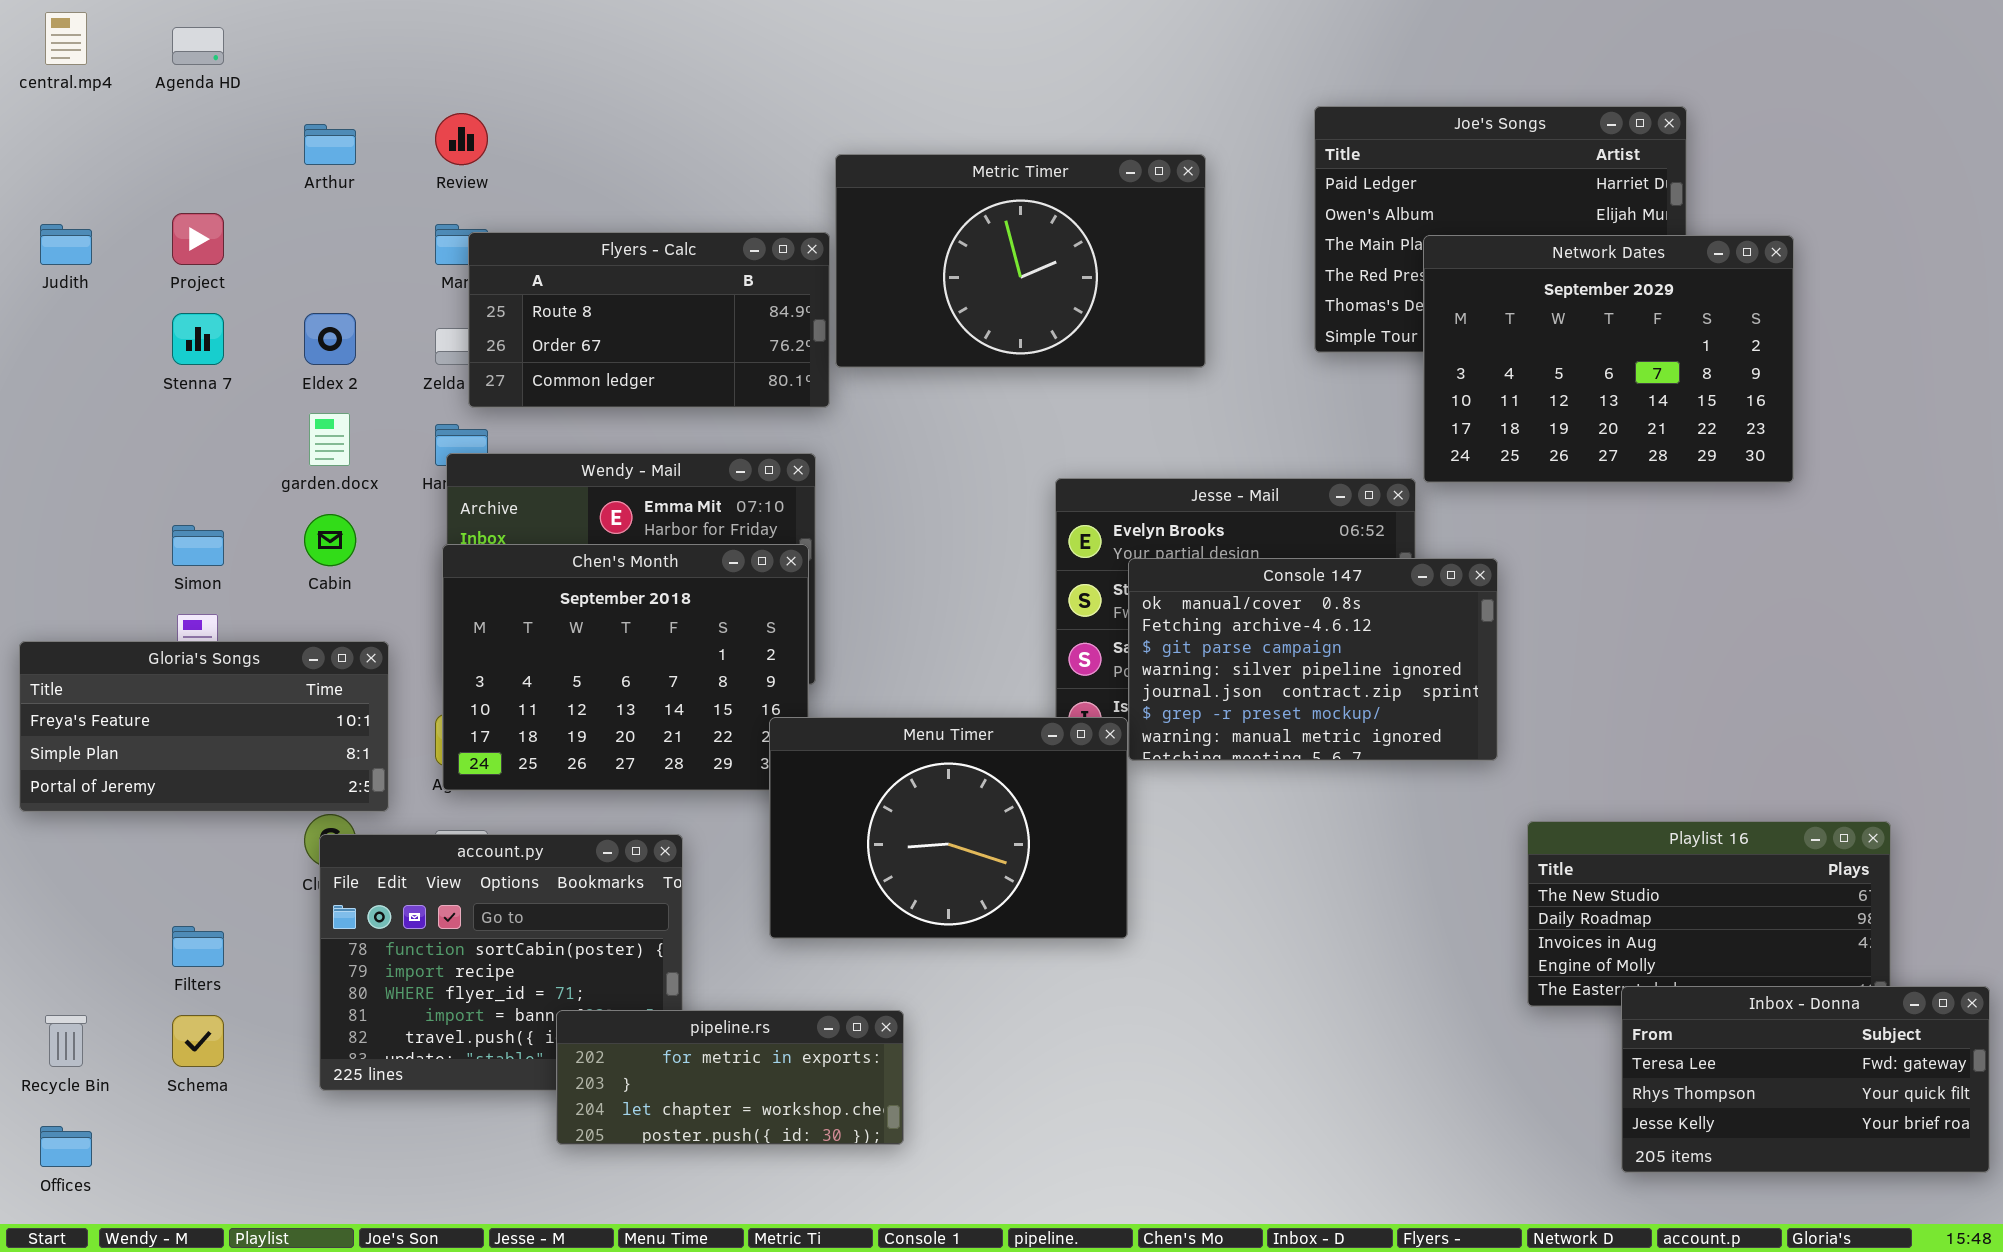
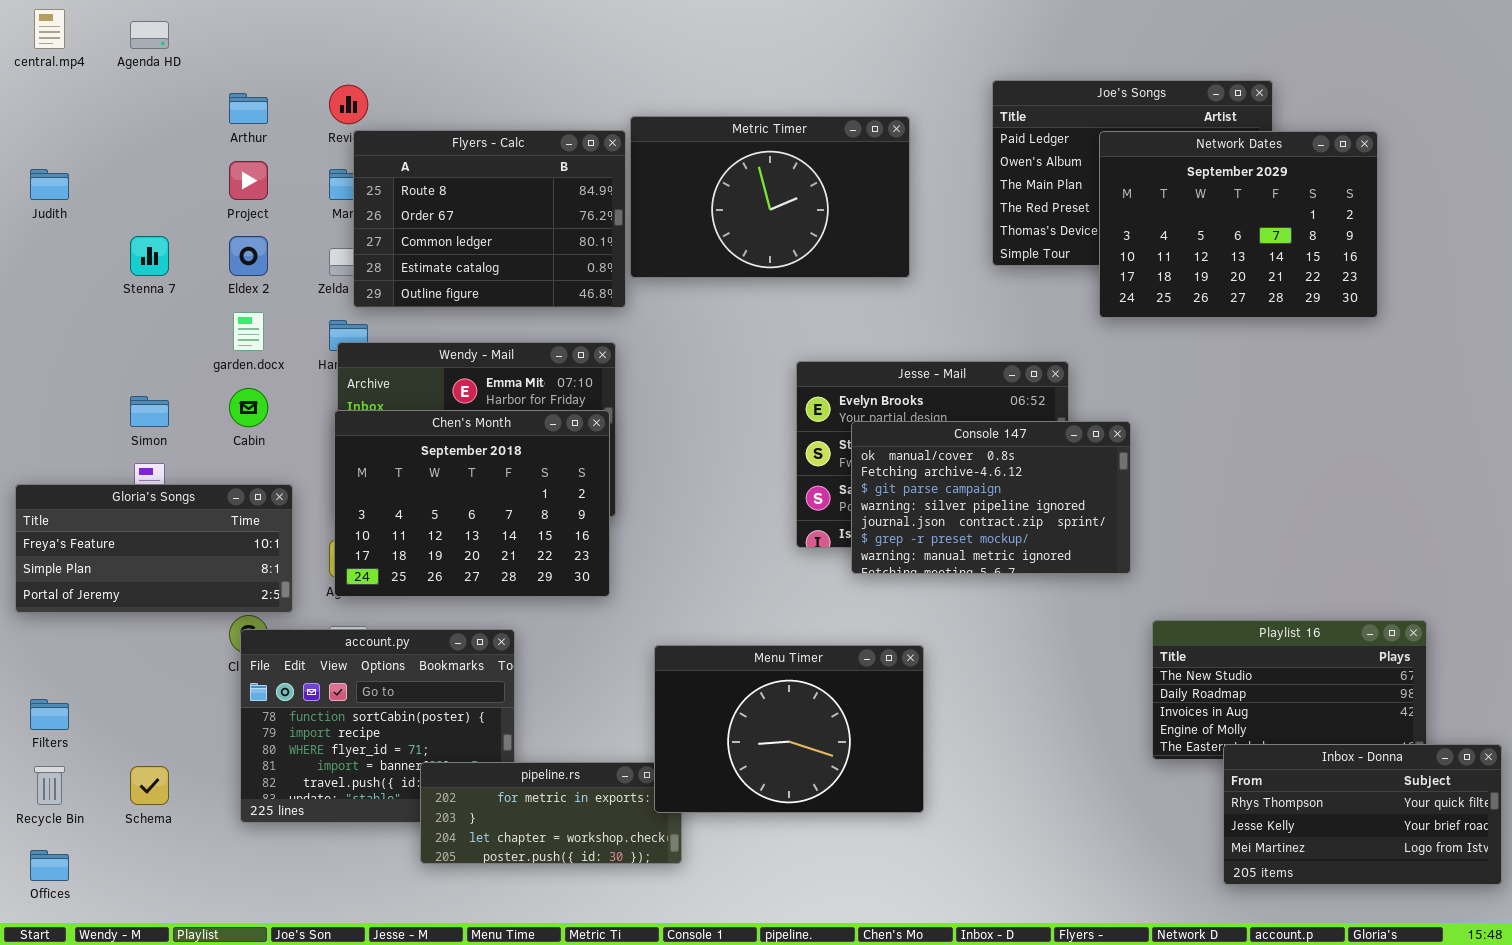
Project: [172,213,224,265] -> [229,161,268,200], moved
Flyers - Calc: [468,232,830,408] -> [353,130,626,308], resized
Network Dates: [1423,235,1794,483] -> [1099,131,1378,318], moved
Menu Timer: [769,717,1128,939] -> [654,645,924,813], moved
Filters: [172,926,224,967] -> [30,699,69,730], moved
Inbox - Donna: [1621,986,1990,1173] -> [1223,744,1502,885], scrolled down 1 row

